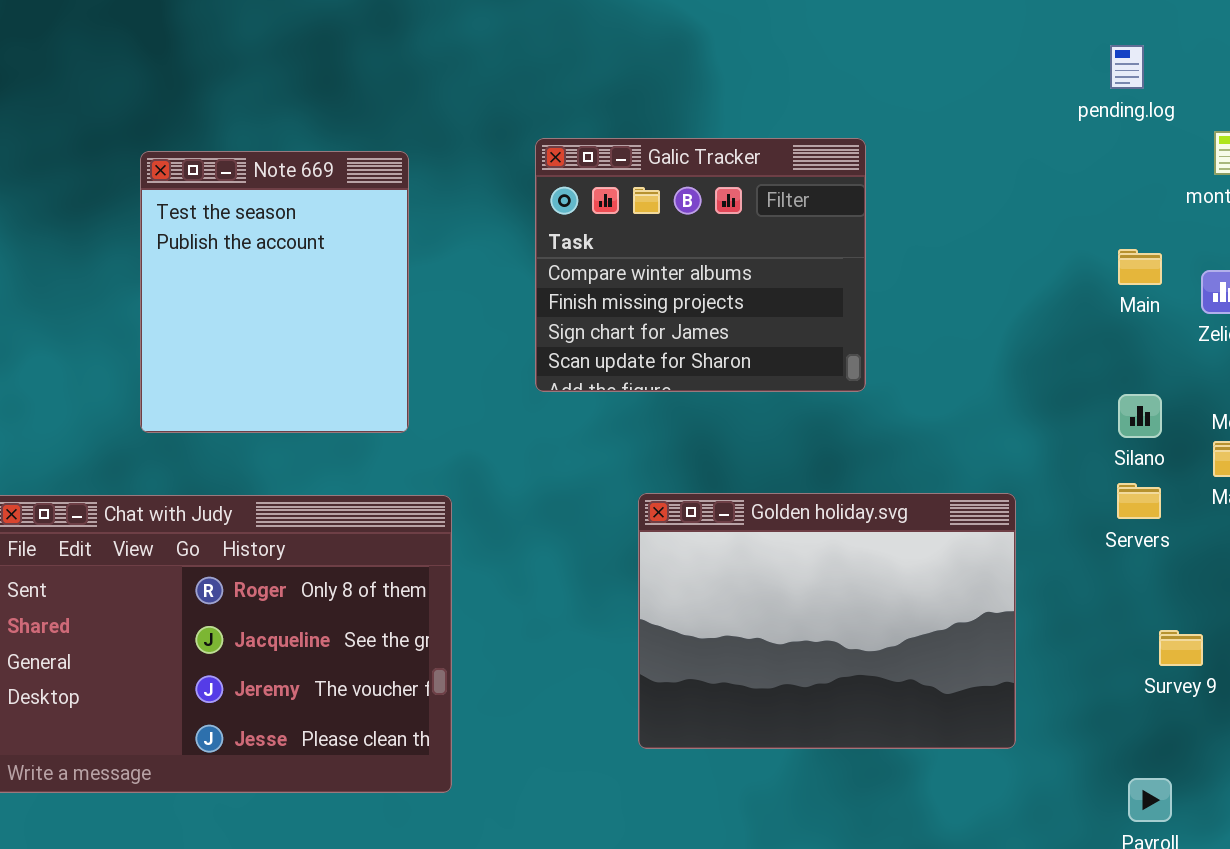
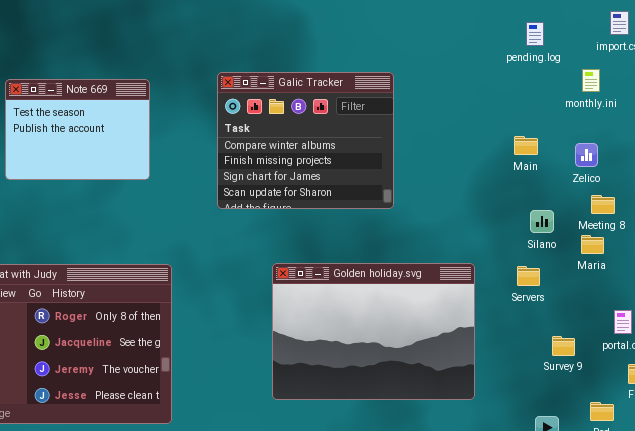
Note 669: [140,151,409,433] -> [5,79,150,180], resized
Main: [1118,249,1162,285] -> [514,136,538,155], moved
Servers: [1117,483,1161,519] -> [517,266,540,286], moved

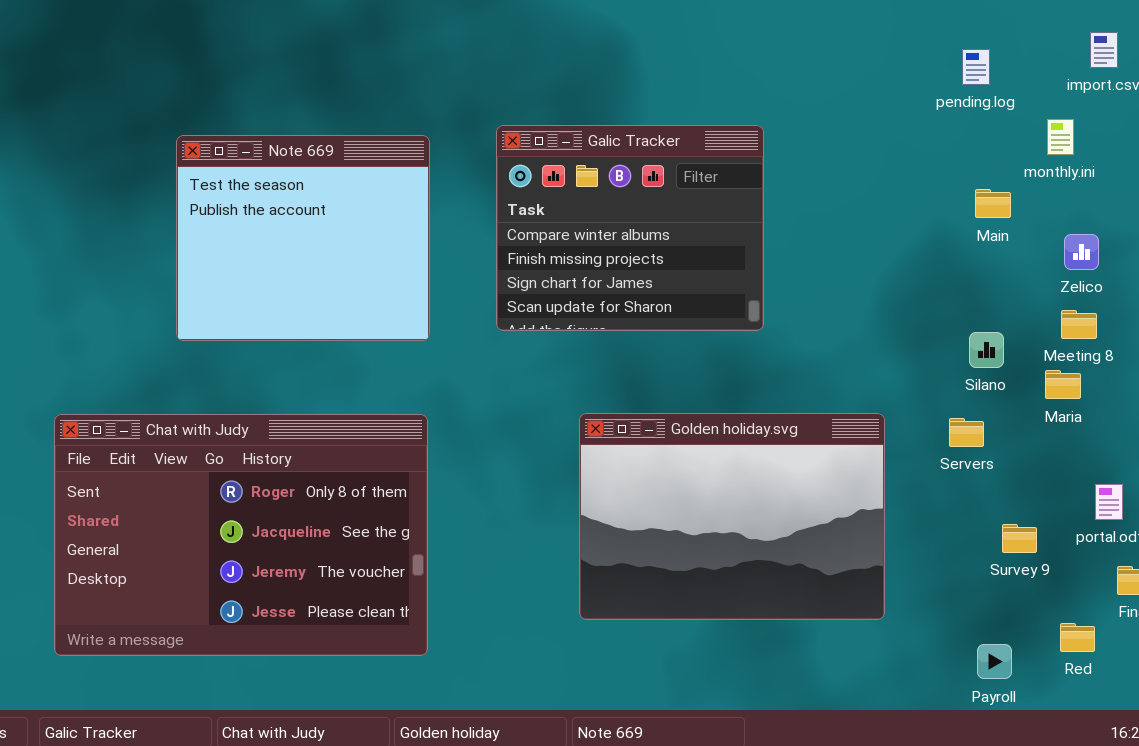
Note 669: [5,79,150,180] -> [176,135,430,341], resized
Main: [514,136,538,155] -> [975,189,1011,218], moved
Zelico: [575,143,598,167] -> [1064,234,1099,270], moved

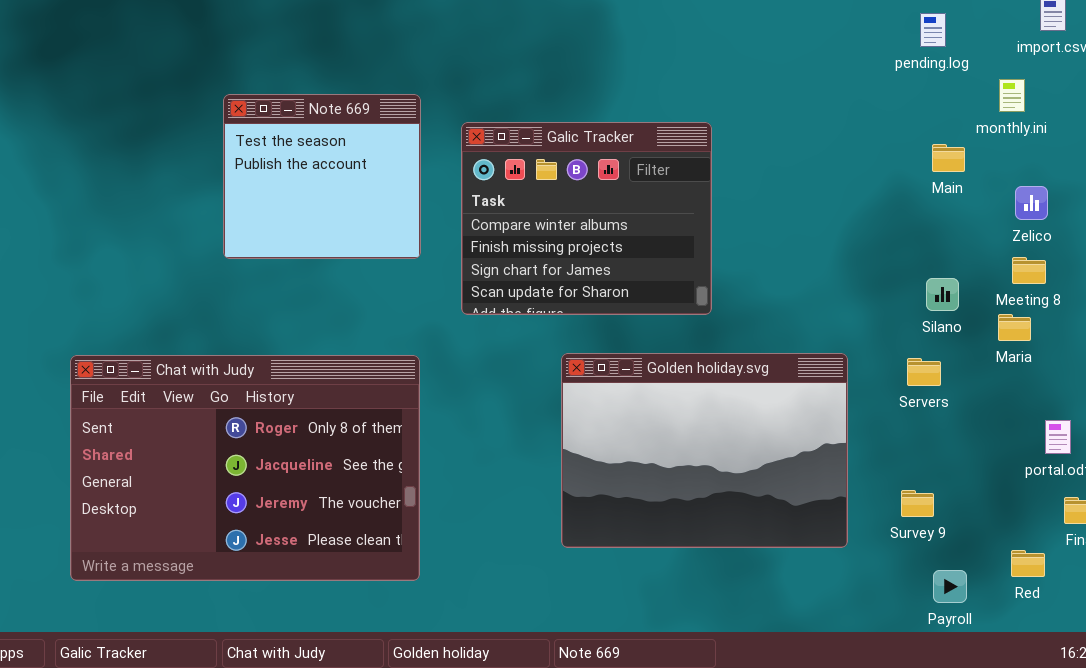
Galic Tracker: [496,125,764,331] -> [461,122,712,315], moved
Note 669: [176,135,430,341] -> [223,94,421,259], resized
Survey 9: [1002,524,1037,553] -> [901,490,934,517], moved

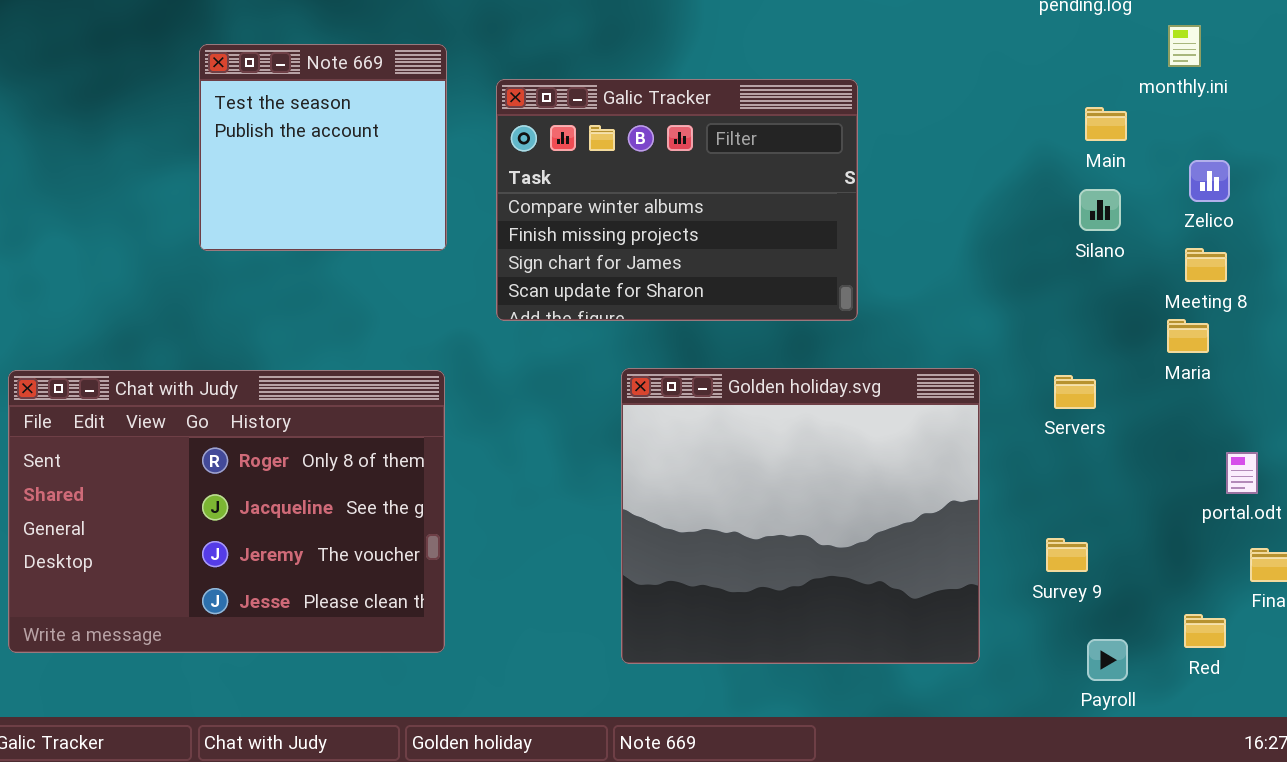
Galic Tracker: [461,122,712,315] -> [496,79,858,321], resized
Silano: [926,278,959,311] -> [1079,189,1121,231], moved
Golden holiday.svg: [561,353,848,548] -> [621,368,980,664], resized

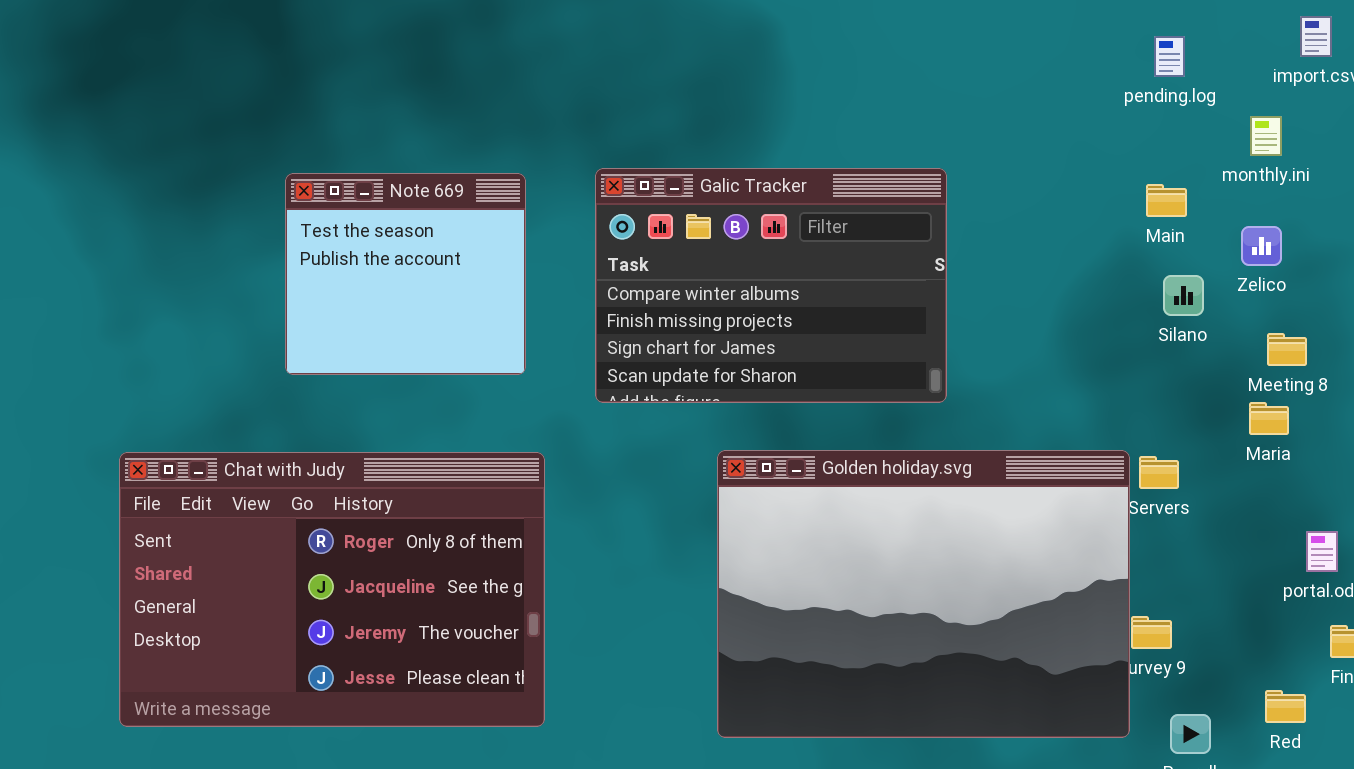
Note 669: [199,44,447,251] -> [285,173,526,375], moved
Main: [1085,107,1127,141] -> [1146,184,1187,217], moved
Zelico: [1189,160,1230,202] -> [1241,226,1282,266], moved
Golden holiday.svg: [621,368,980,664] -> [717,450,1130,738], resized

